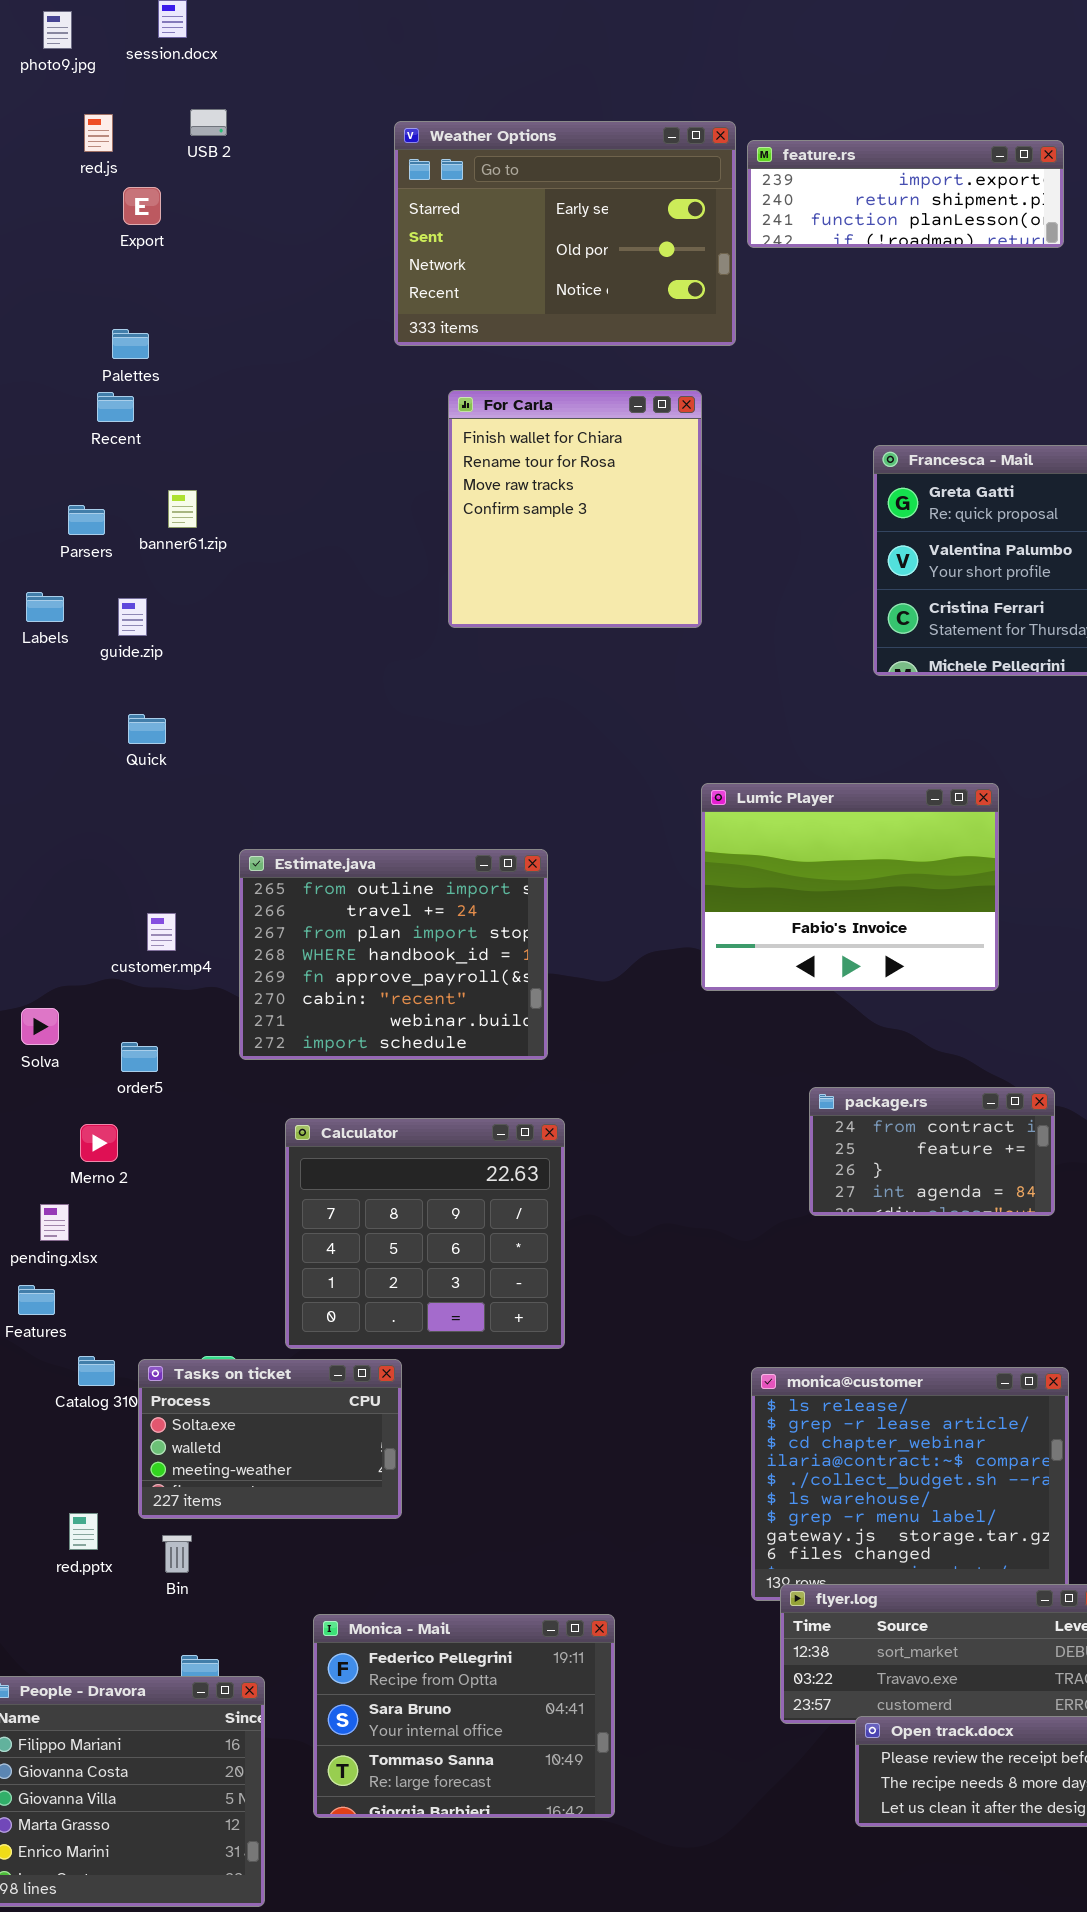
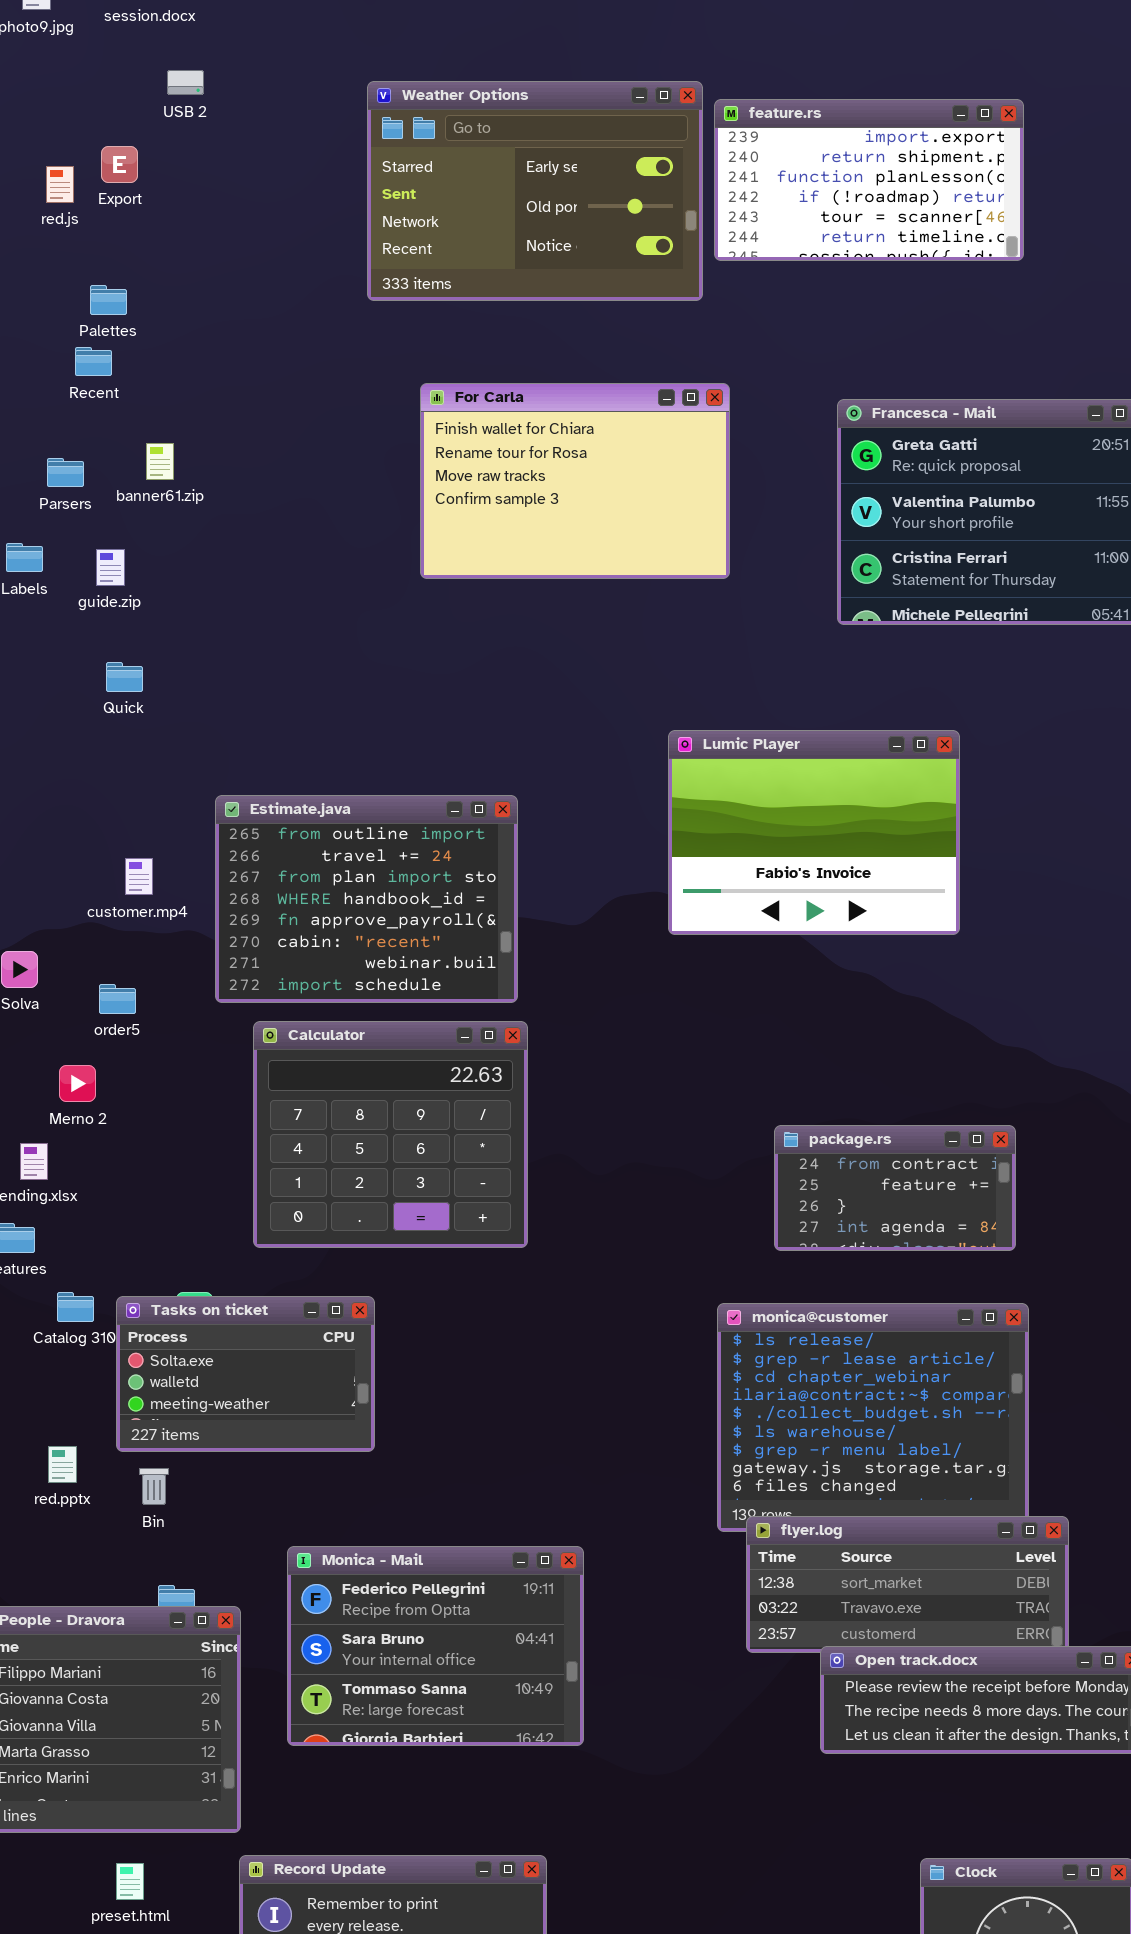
red.js: [84,114,113,152] -> [46,166,74,203], moved
feature.rs: [747,140,1064,248] -> [714,99,1024,261], resized
For Carla: [448,390,702,628] -> [420,383,730,579], resized
package.rs: [809,1087,1055,1216] -> [774,1125,1016,1251], moved
Calculator: [285,1118,565,1349] -> [253,1021,528,1248], moved

